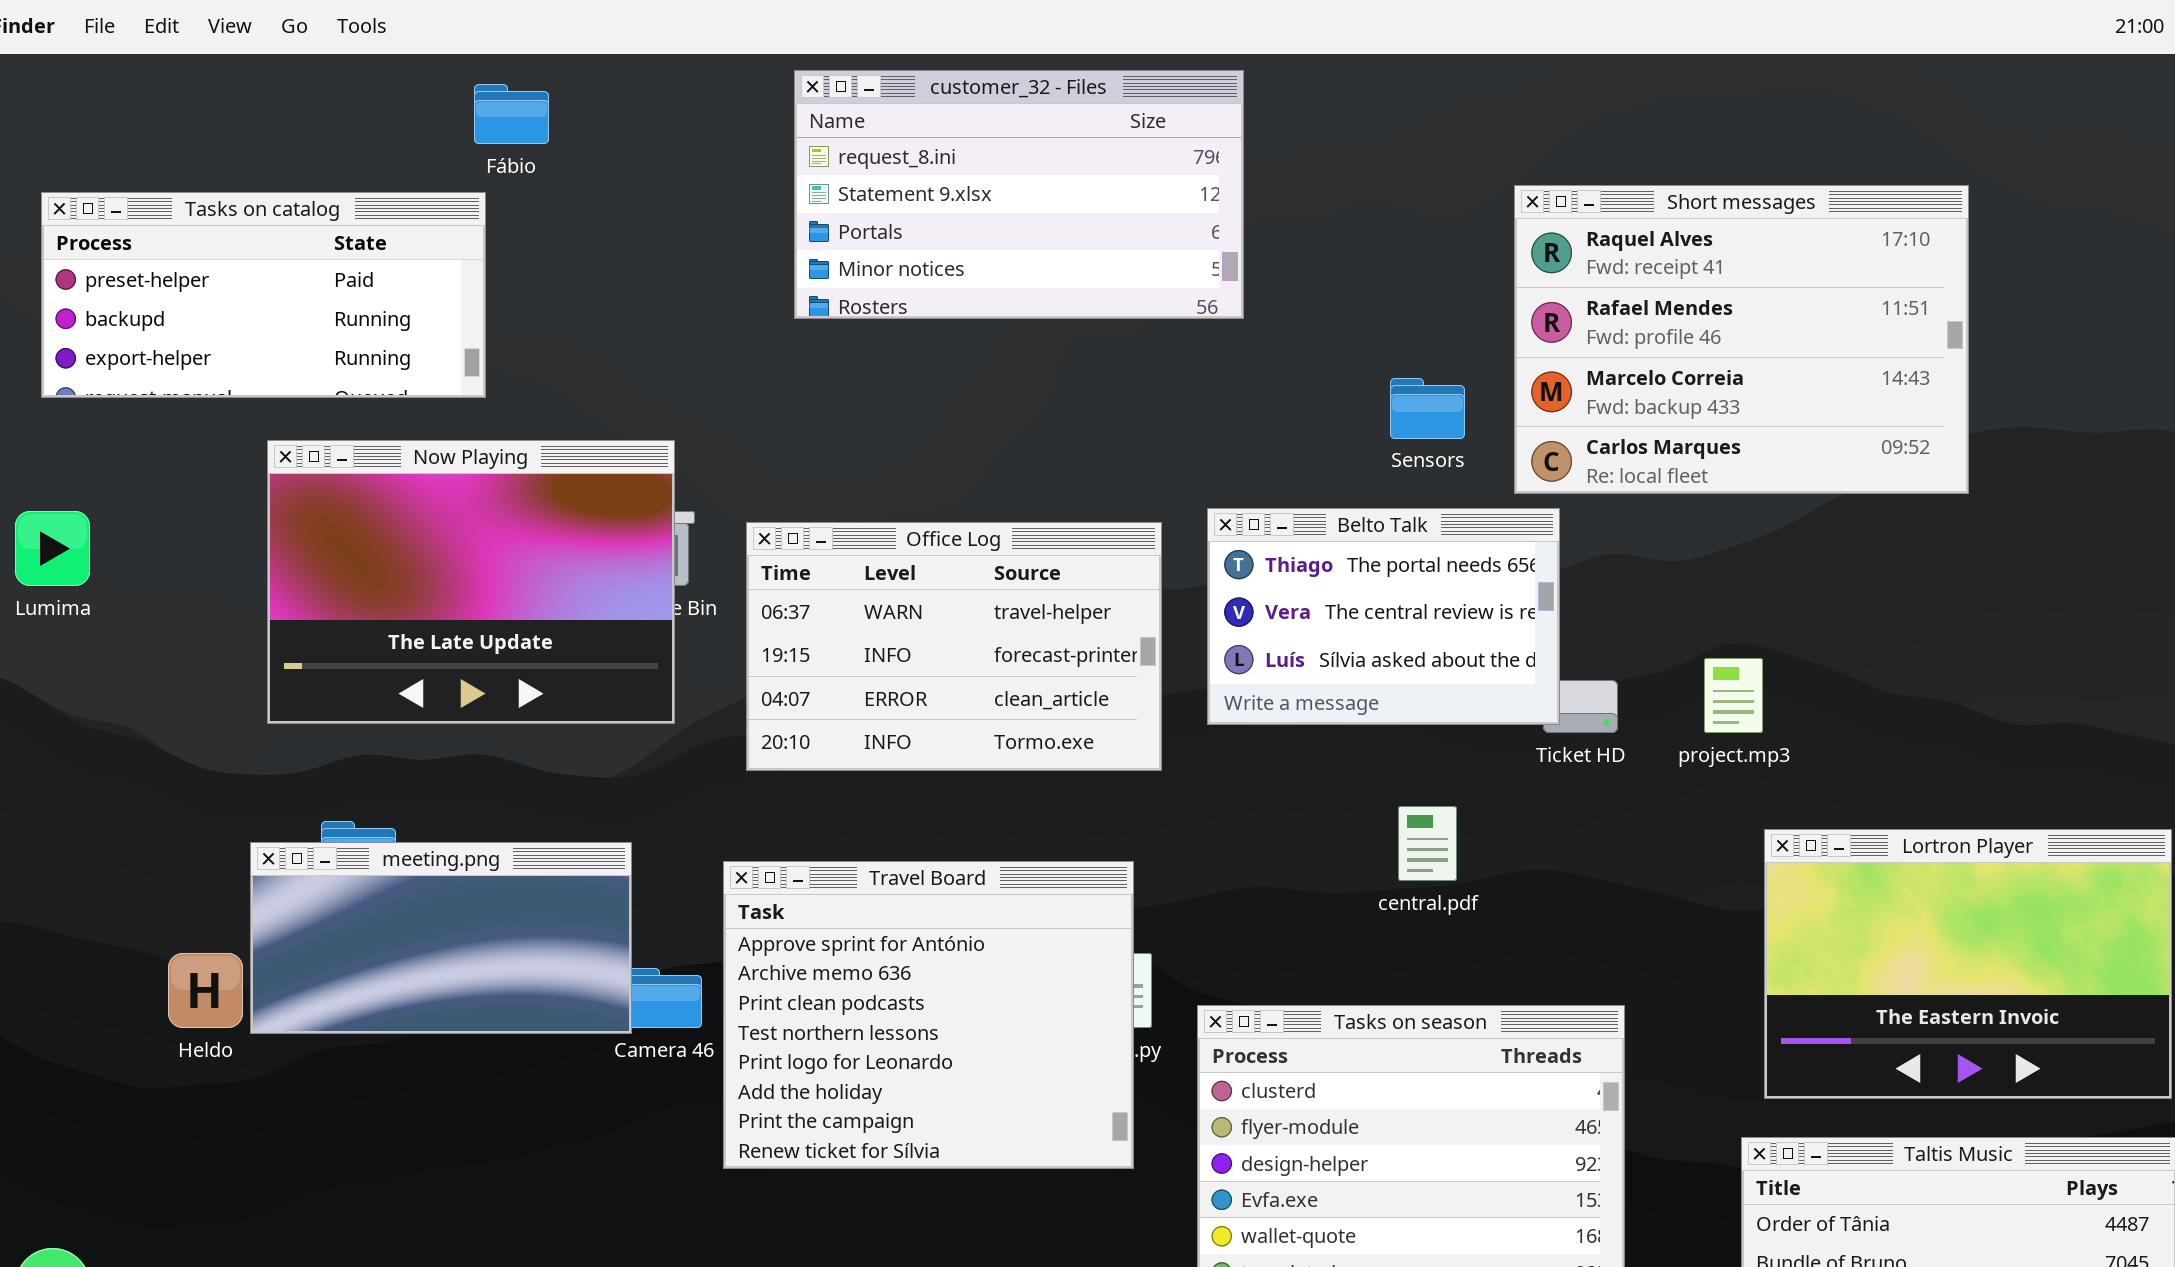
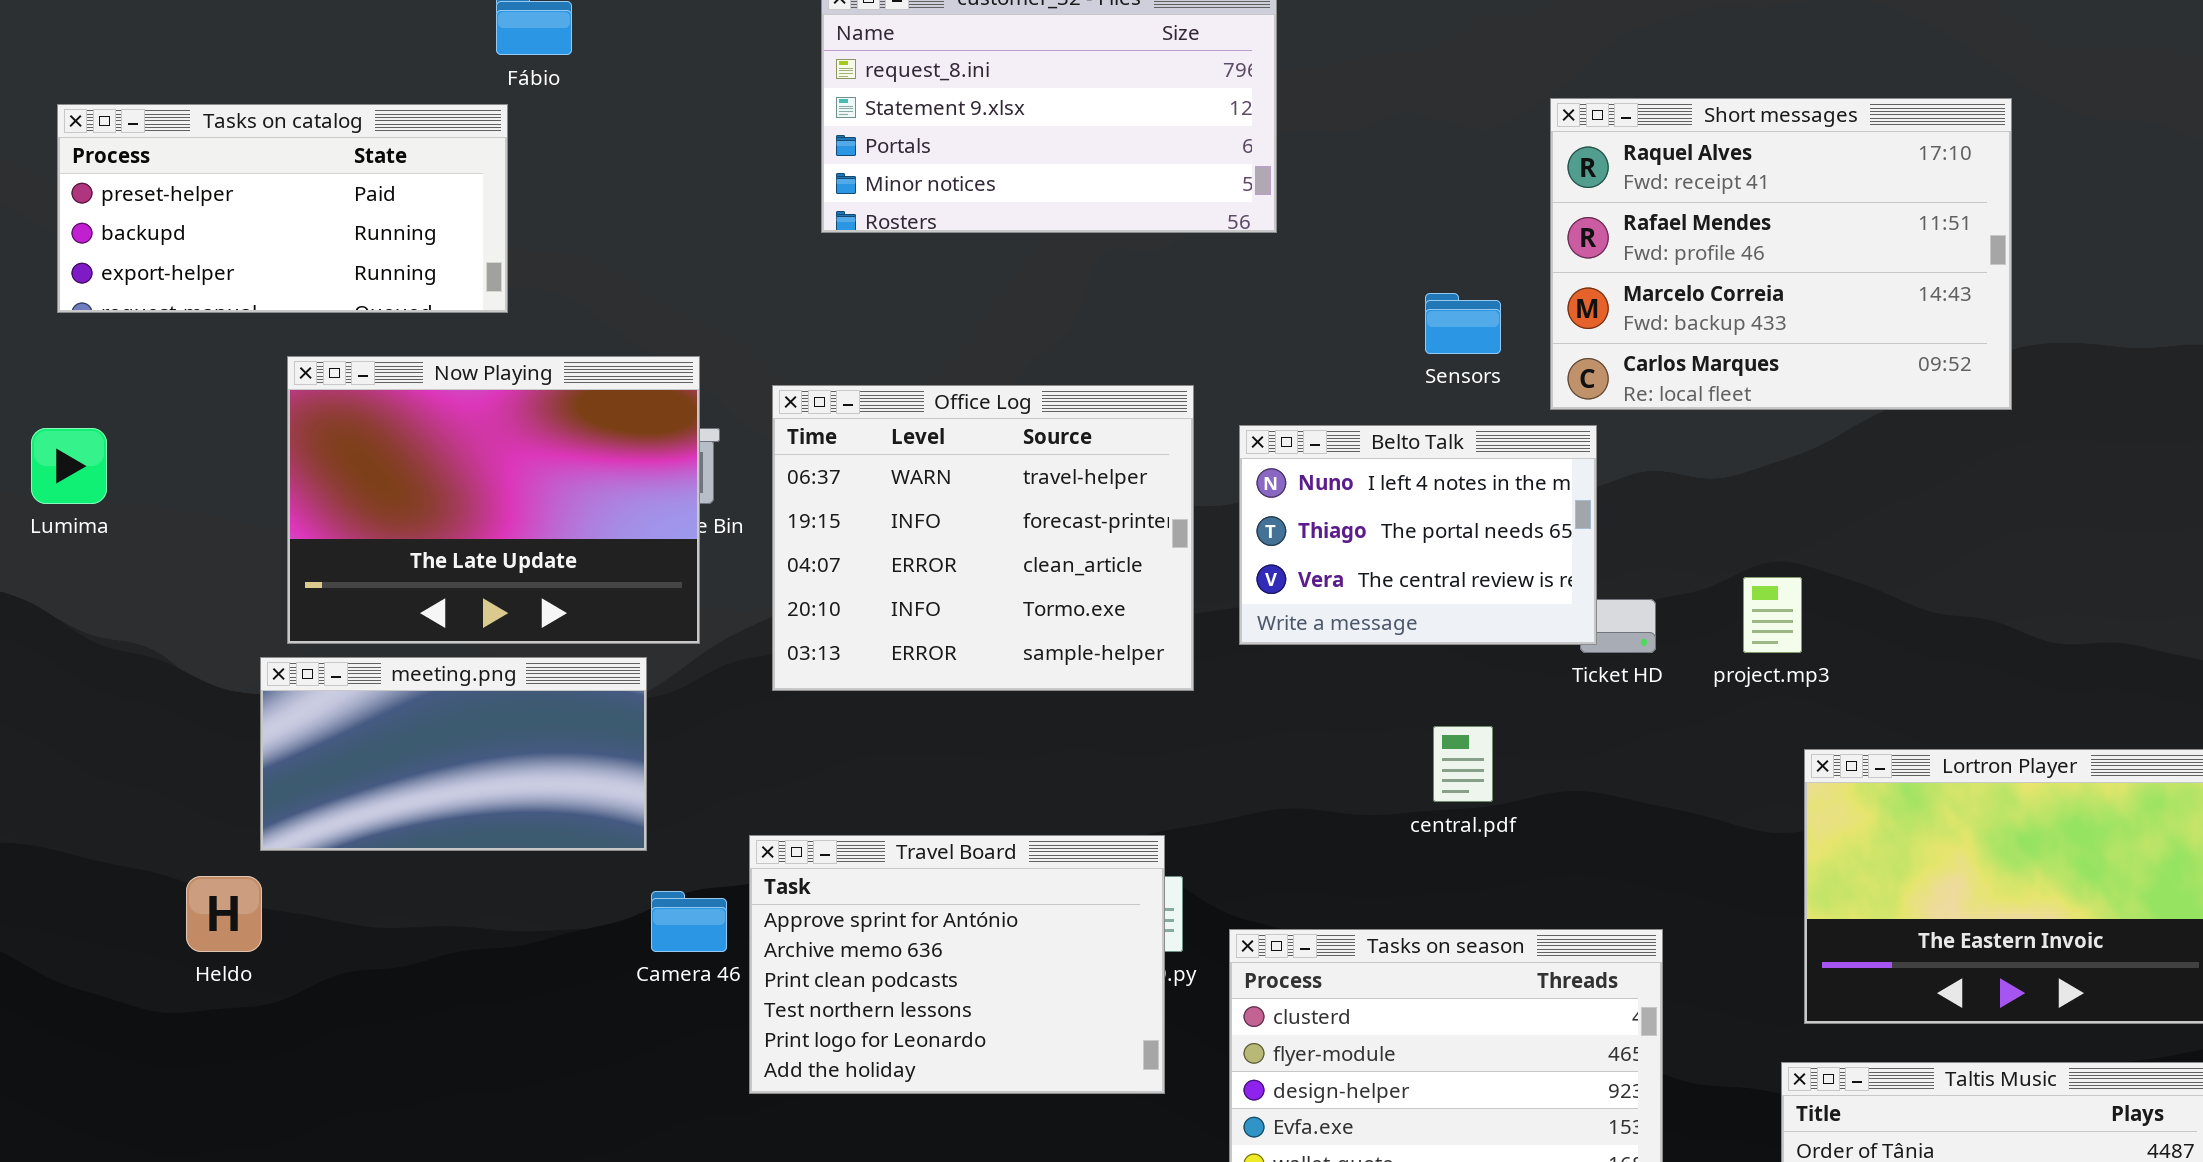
Belto Talk: [1207,508,1560,725] -> [1239,425,1597,645], scrolled up 1 row
Office Log: [746,522,1162,771] -> [772,385,1194,691], resized
meeting.png: [250,842,632,1034] -> [260,657,647,851], moved
Travel Board: [723,861,1134,1169] -> [749,835,1165,1094], resized

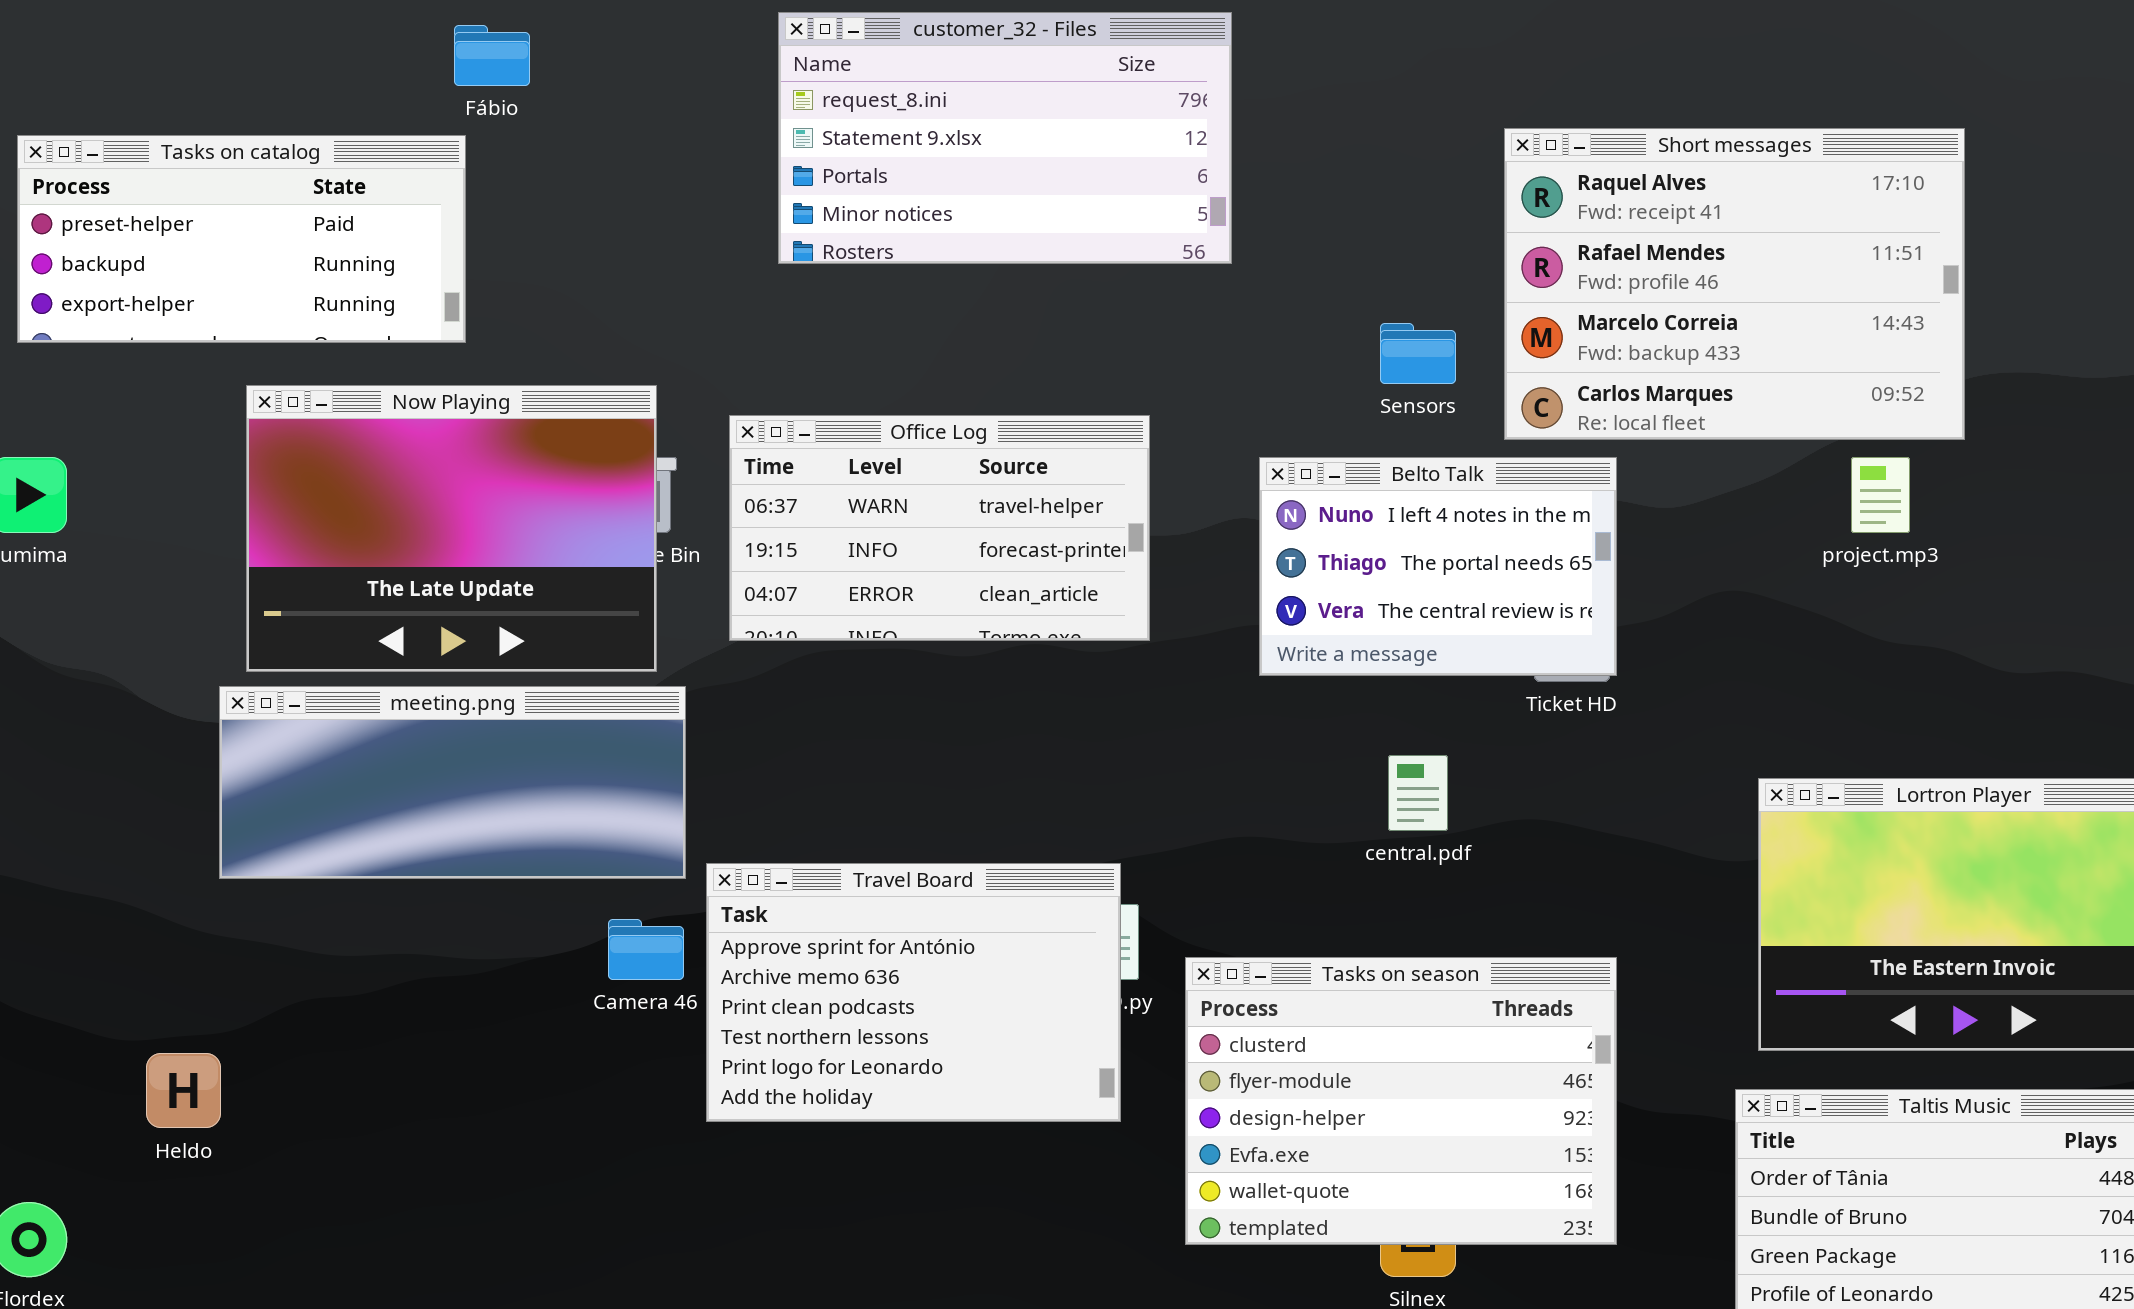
Office Log: [772,385,1194,691] -> [729,415,1150,641], resized
Belto Talk: [1239,425,1597,645] -> [1259,457,1617,676], moved
project.mp3: [1743,577,1802,653] -> [1851,457,1910,533], moved
meeting.png: [260,657,647,851] -> [219,686,686,879], resized
Heldo: [186,876,262,952] -> [146,1053,221,1128], moved

